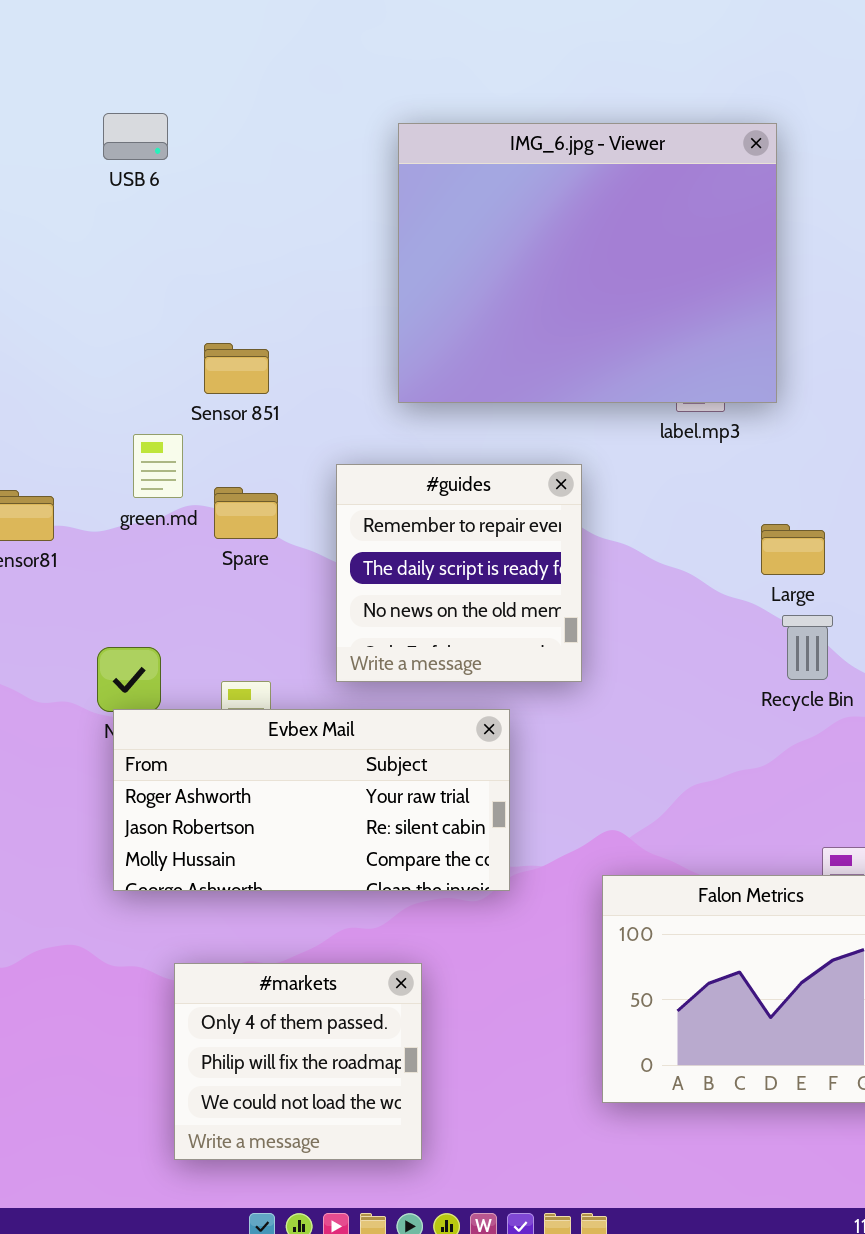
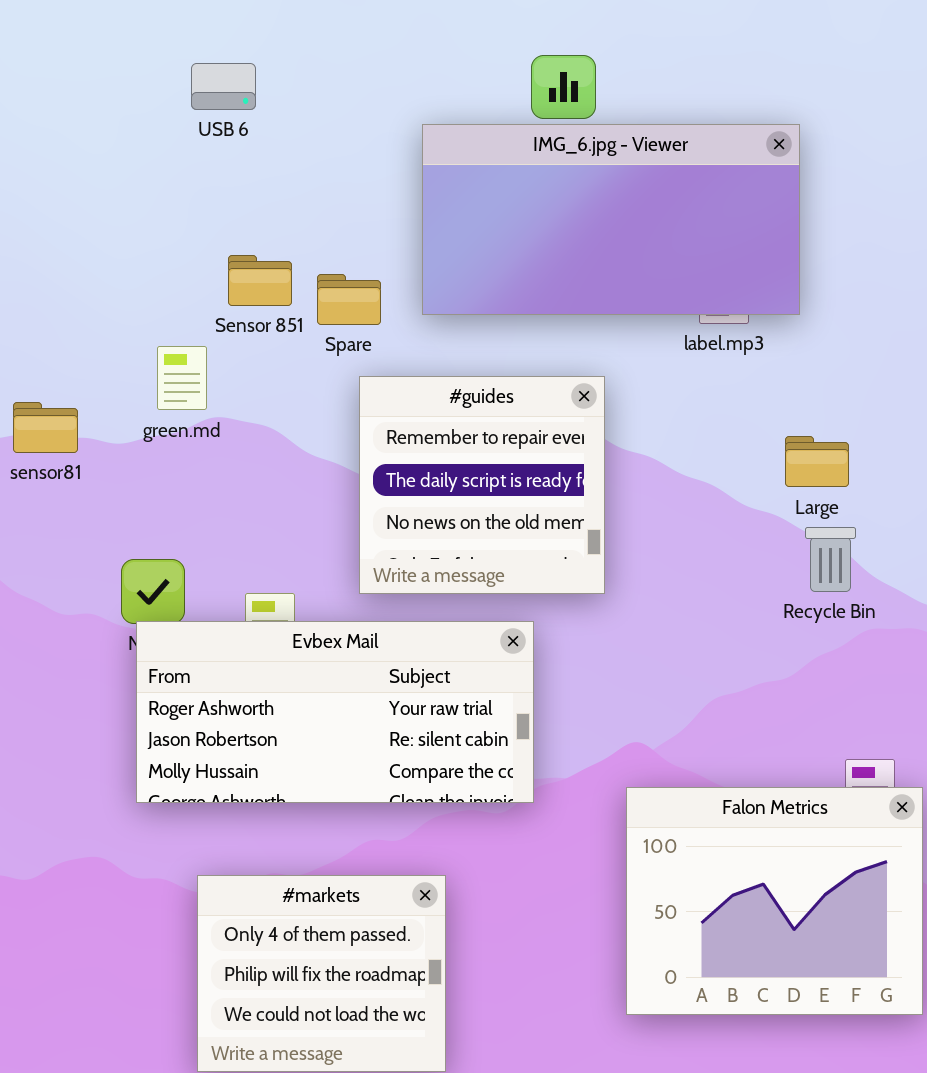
USB 6: [103,113,168,160] -> [191,63,256,110], moved
IMG_6.jpg - Viewer: [398,123,777,403] -> [422,124,800,315], resized
Spare: [214,487,278,539] -> [317,274,381,325], moved

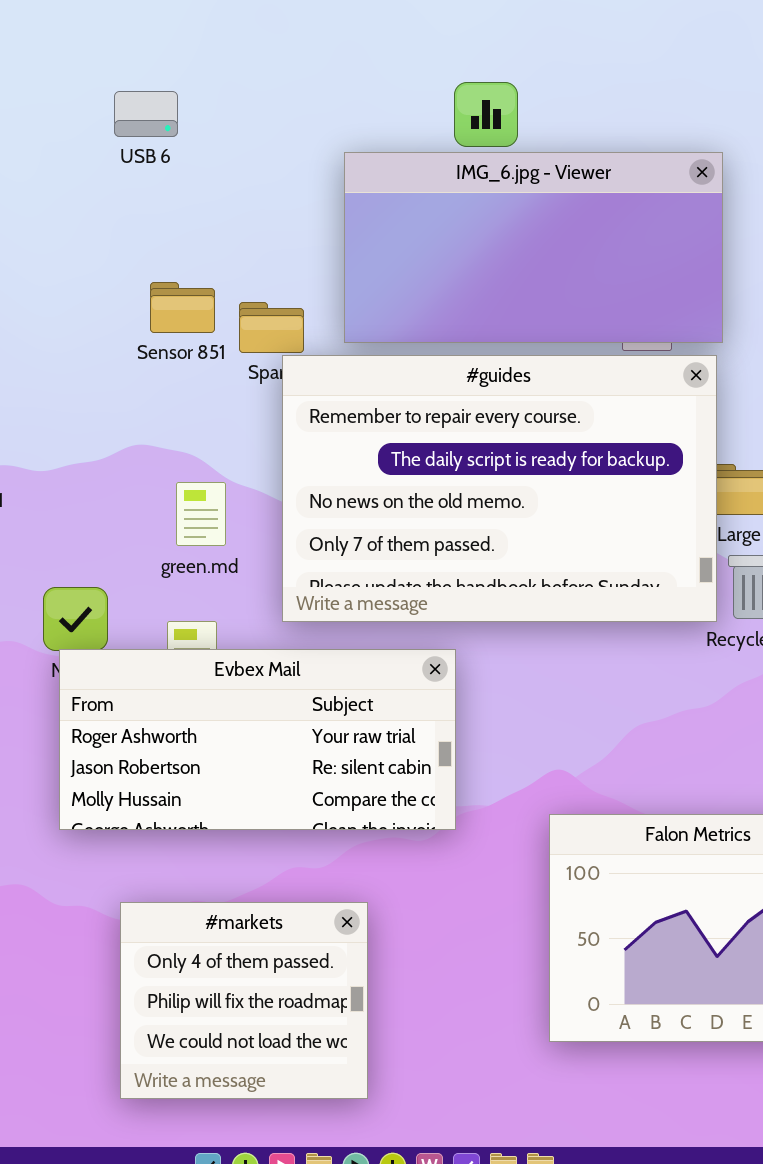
green.md: [157,346,207,410] -> [176,482,226,546], moved
#guides: [359,376,605,594] -> [282,355,717,622], resized

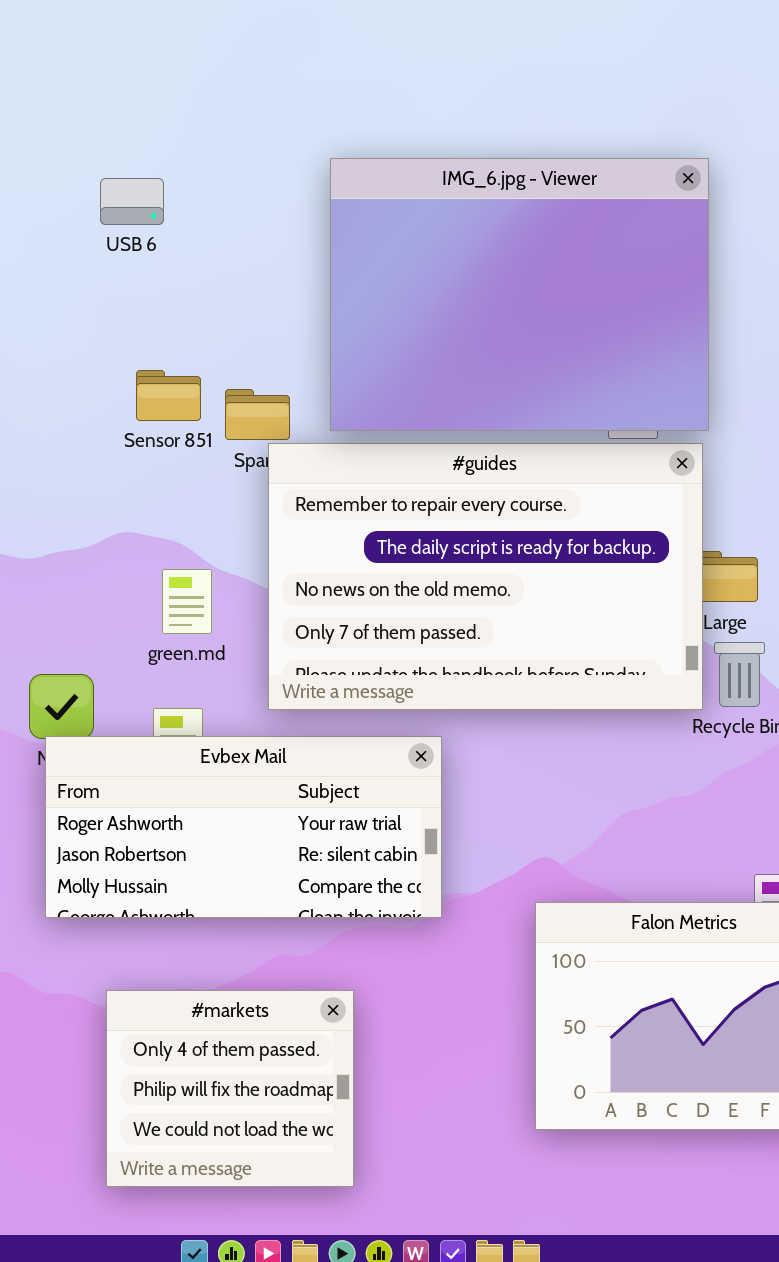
IMG_6.jpg - Viewer: [344,152,723,343] -> [330,158,709,431], resized

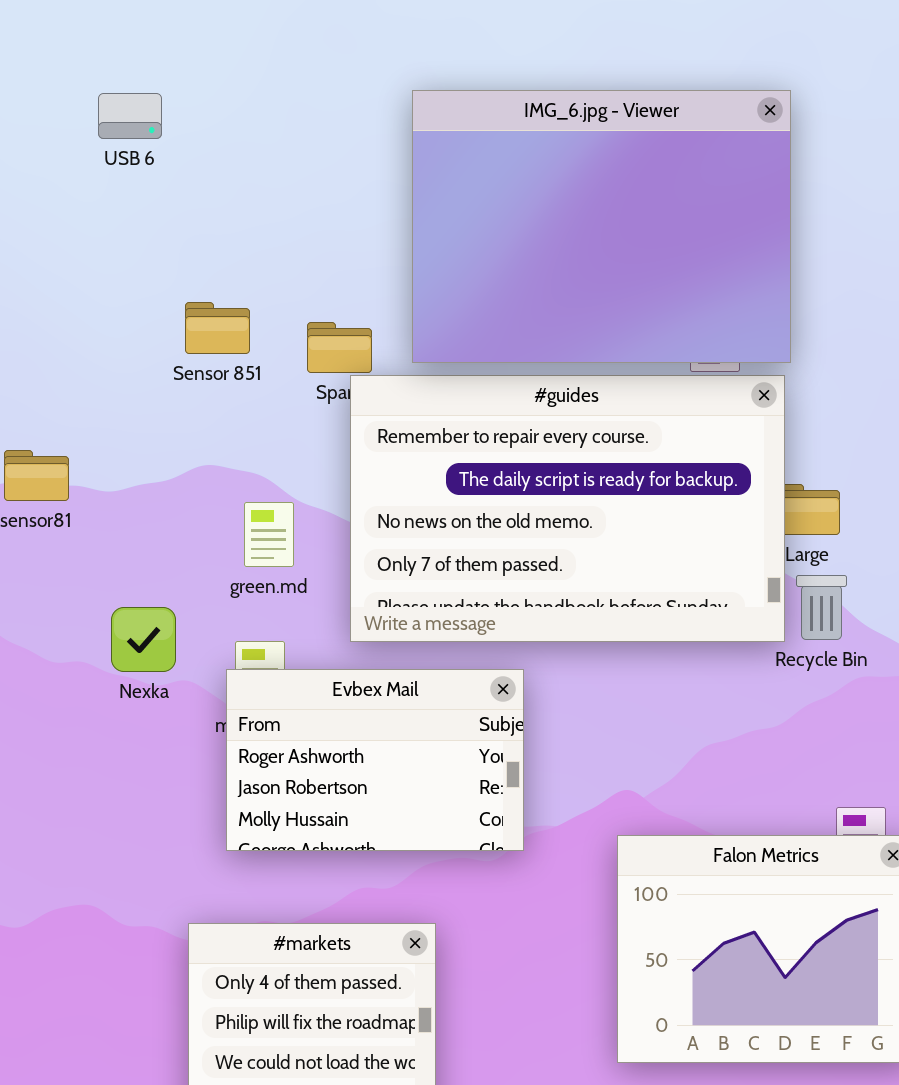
USB 6: [100,178,164,225] -> [98,93,162,139], moved
Sensor 851: [136,370,201,421] -> [185,302,250,354], moved
Evbex Mail: [45,736,442,918] -> [226,669,524,851], resized

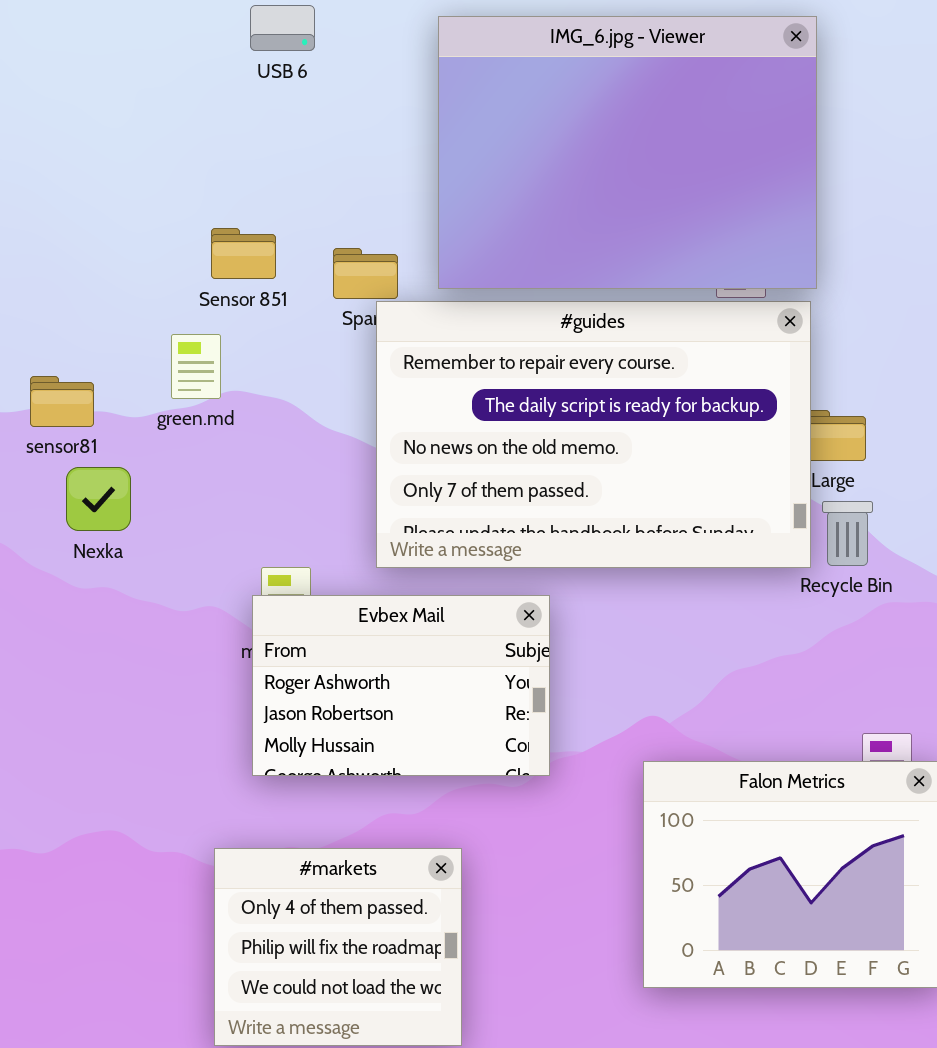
USB 6: [98,93,162,139] -> [250,5,315,51], moved
green.md: [244,502,294,567] -> [171,334,221,399], moved
Nexka: [111,607,176,672] -> [66,467,131,531], moved

